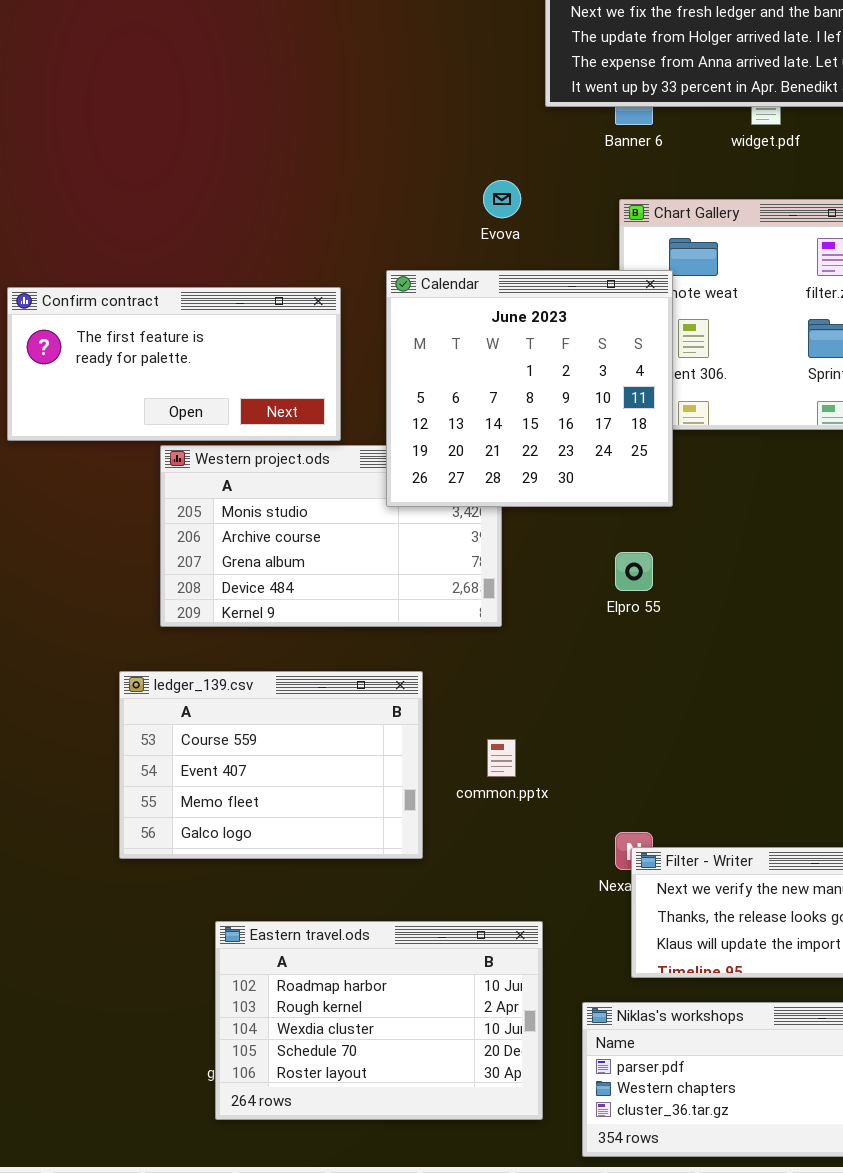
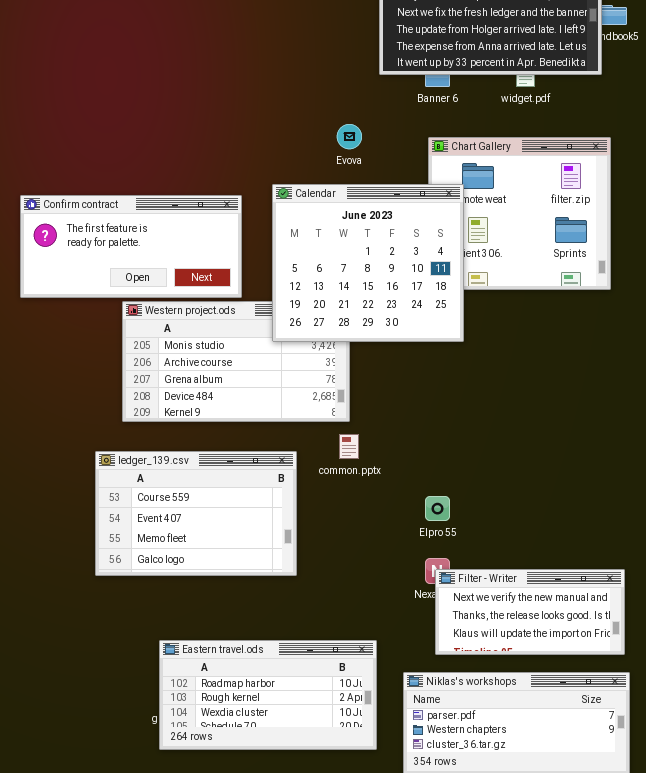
Elpro 55: [615,552,653,591] -> [425,496,450,521], moved
common.pptx: [487,739,516,777] -> [339,434,359,459], moved
Eastern travel.ods: [215,921,543,1120] -> [159,640,377,750], resized

